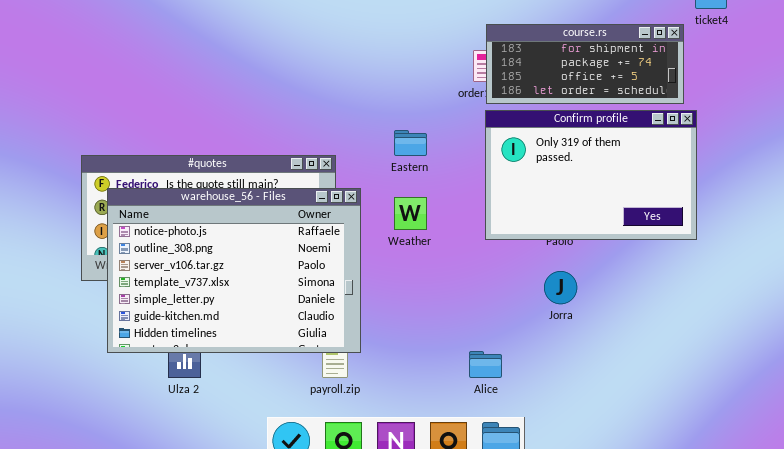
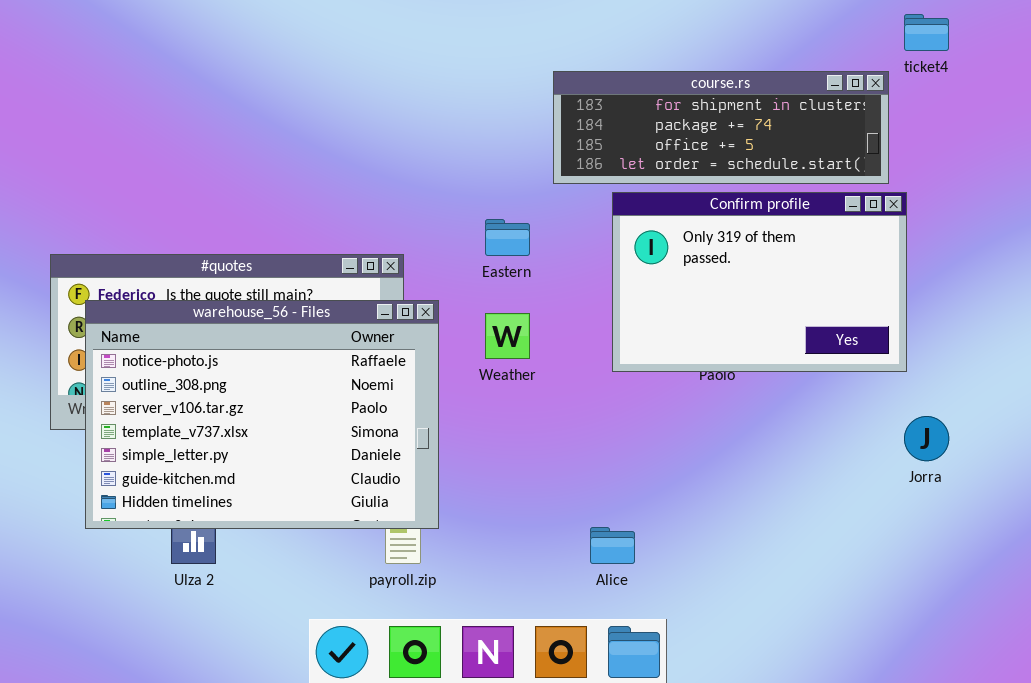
course.rs: [486,24,684,104] -> [553,71,889,184], resized
Jorra: [544,271,577,304] -> [904,416,949,461], moved

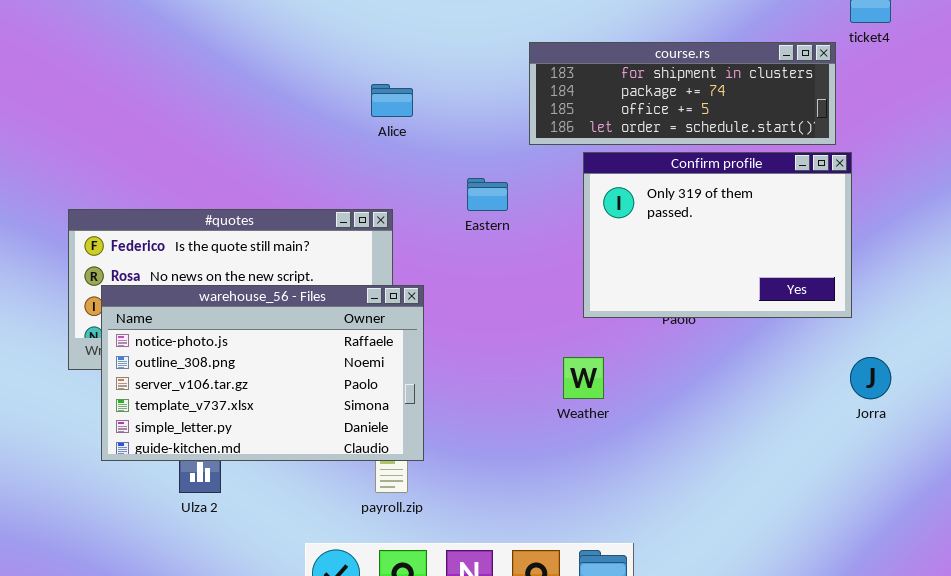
warehouse_56 - Files: [85,300,439,529] -> [101,285,424,461], resized
Weather: [485,313,530,359] -> [563,357,604,399], moved
Alice: [590,527,635,564] -> [371,84,413,117], moved

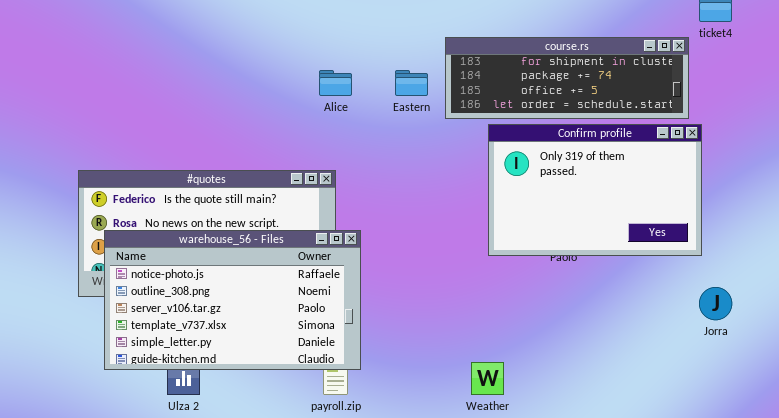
Eastern: [467,178,508,211] -> [395,70,428,96], moved
Weather: [563,357,604,399] -> [471,362,504,395], moved

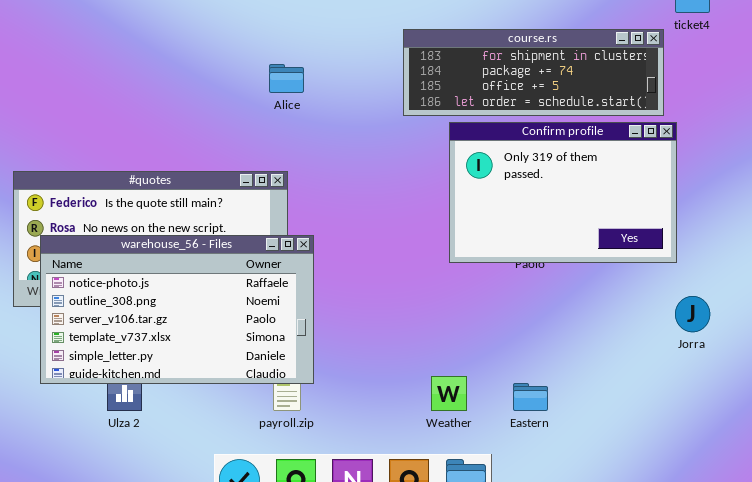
Eastern: [395,70,428,96] -> [513,383,548,411], moved

